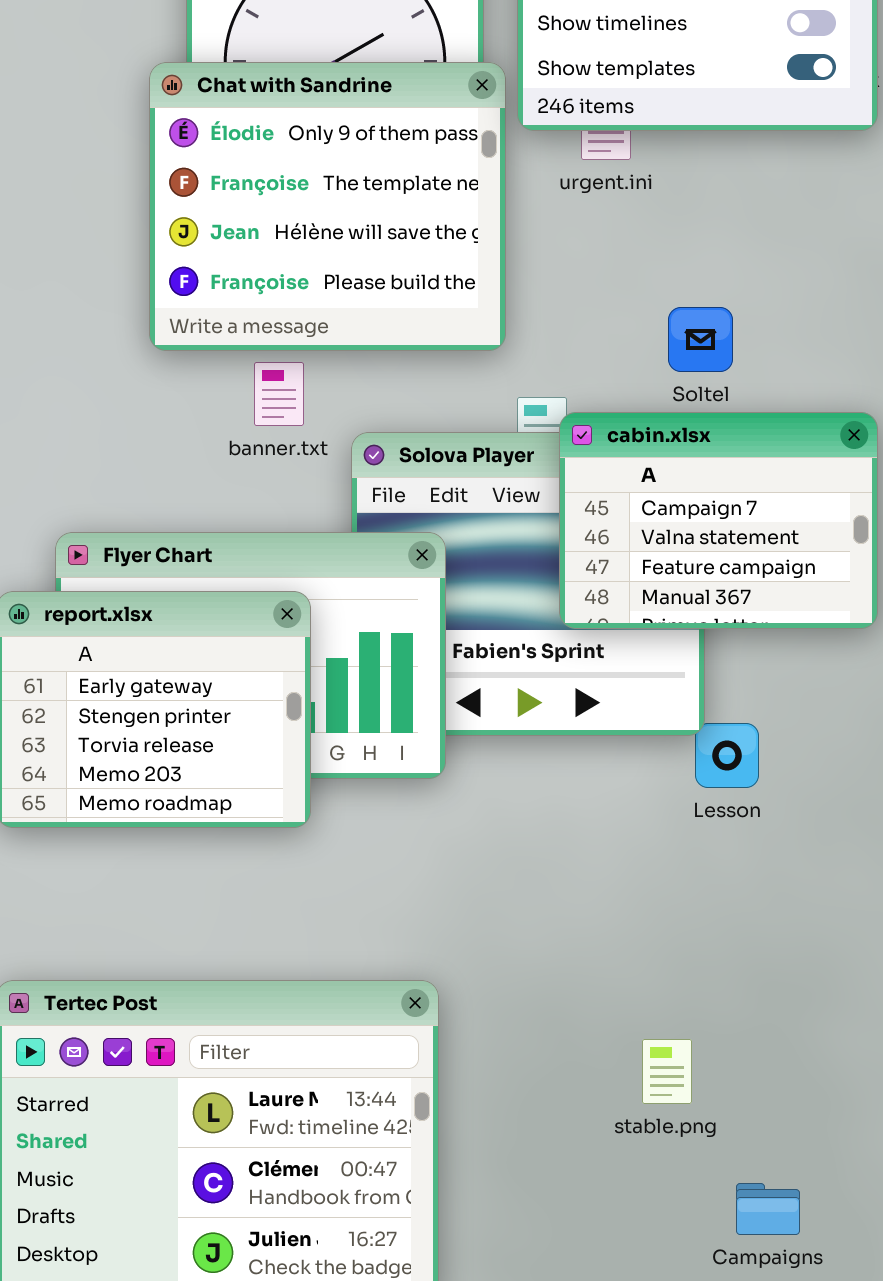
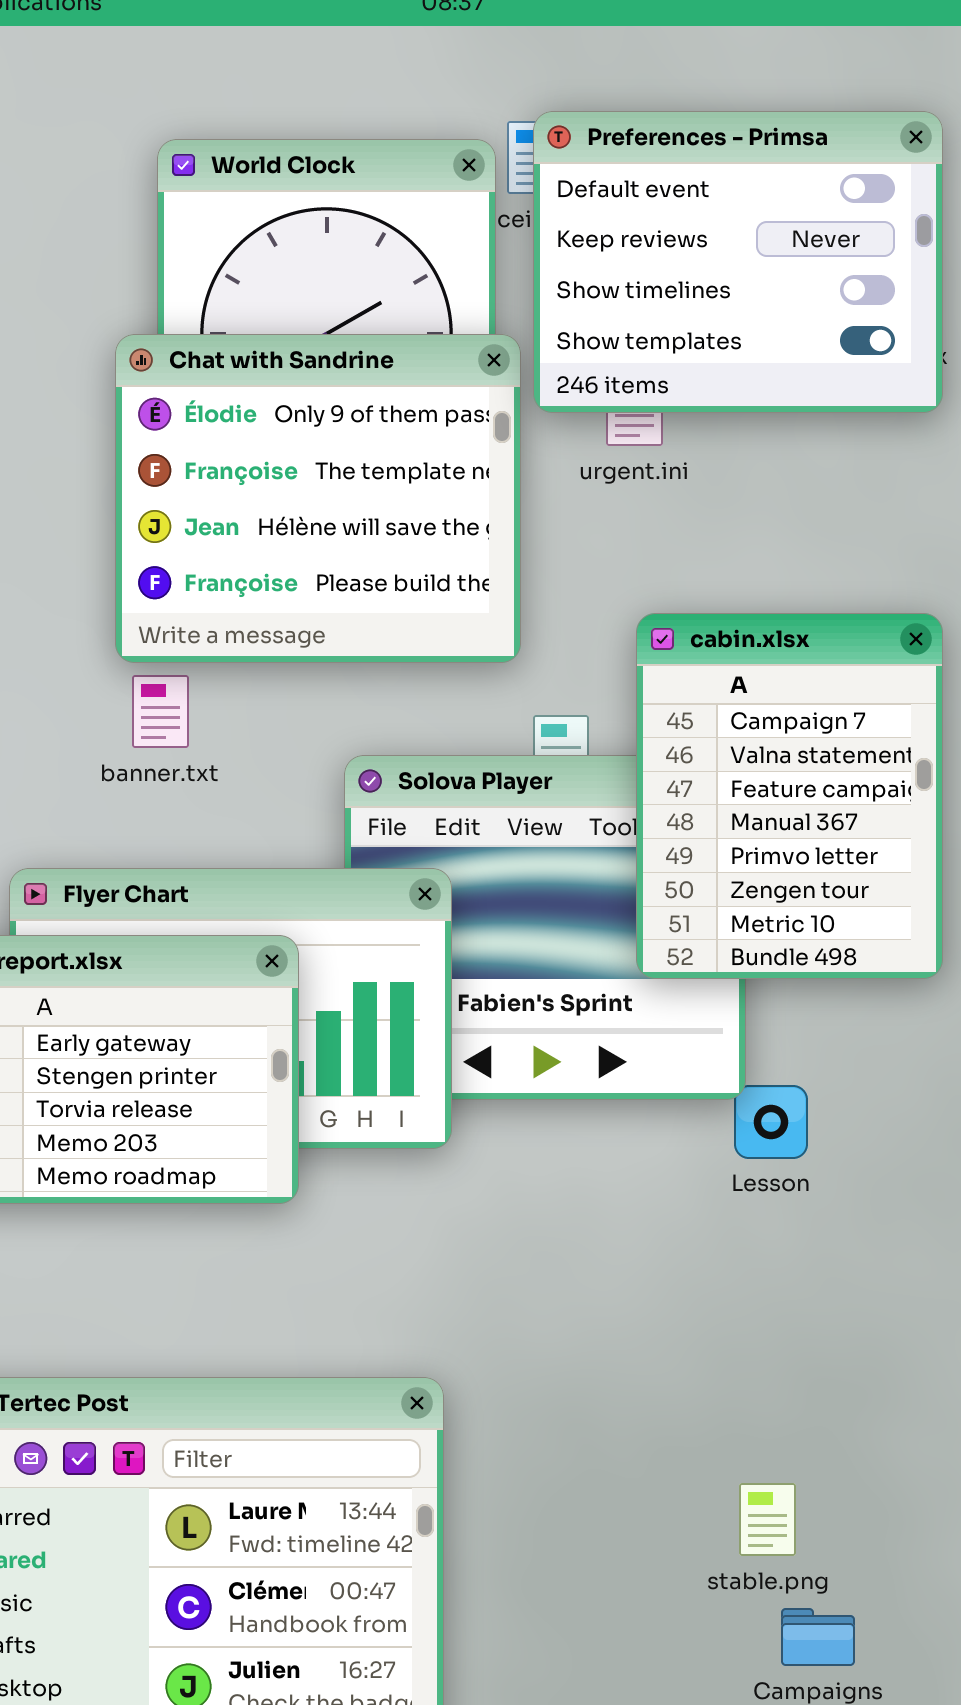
banner.txt: [254,362,304,426] -> [132,675,189,748], moved
cabin.xlsx: [559,412,878,629] -> [636,613,943,979], resized
stable.png: [642,1039,692,1104] -> [739,1483,796,1556], moved

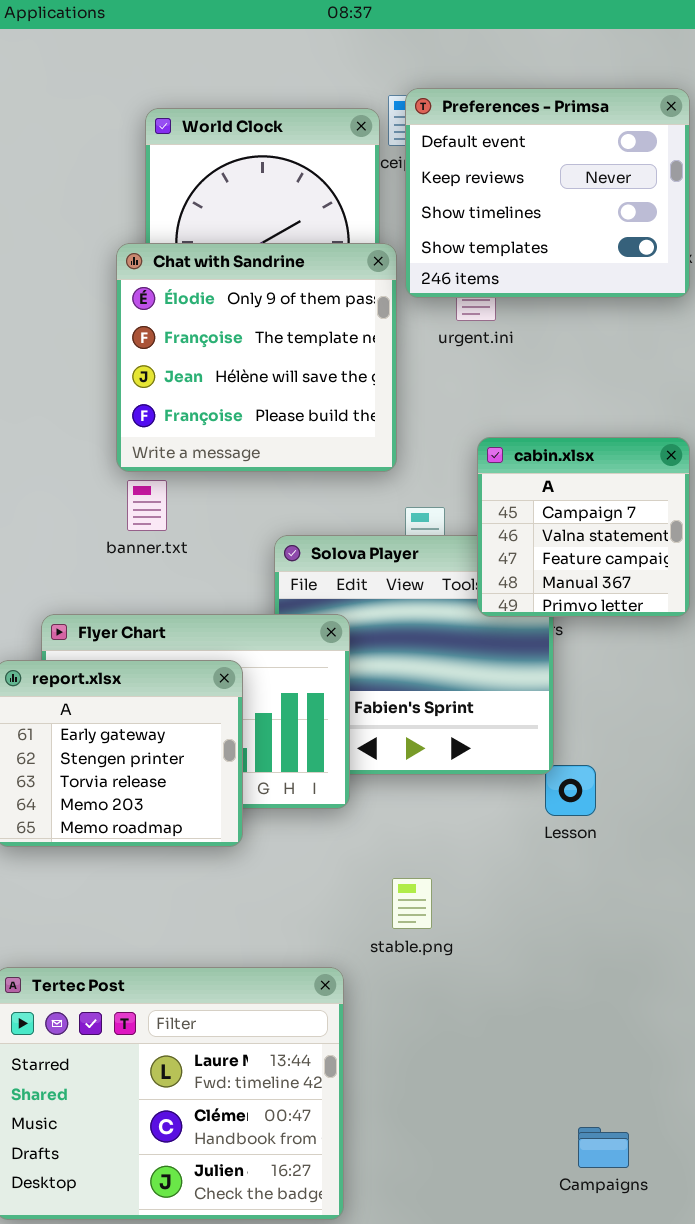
cabin.xlsx: [636,613,943,979] -> [477,437,690,617], resized
stable.png: [739,1483,796,1556] -> [392,878,432,929], moved

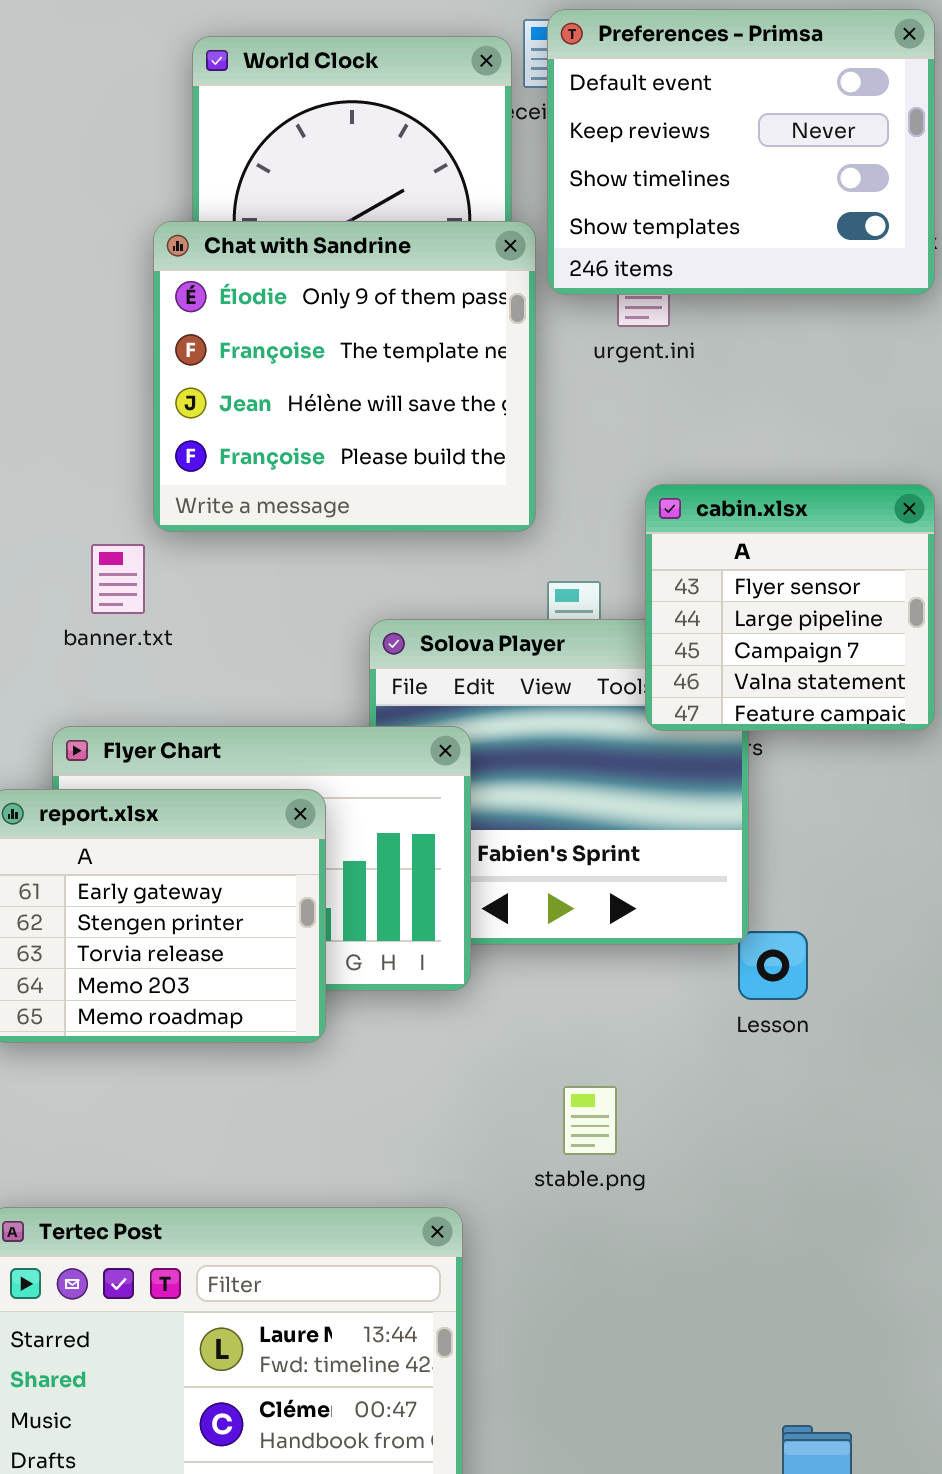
cabin.xlsx: [477,437,690,617] -> [645,484,935,731], scrolled up 2 rows
banner.txt: [127,480,167,531] -> [91,544,145,614], moved
stable.png: [392,878,432,929] -> [563,1086,617,1155], moved

